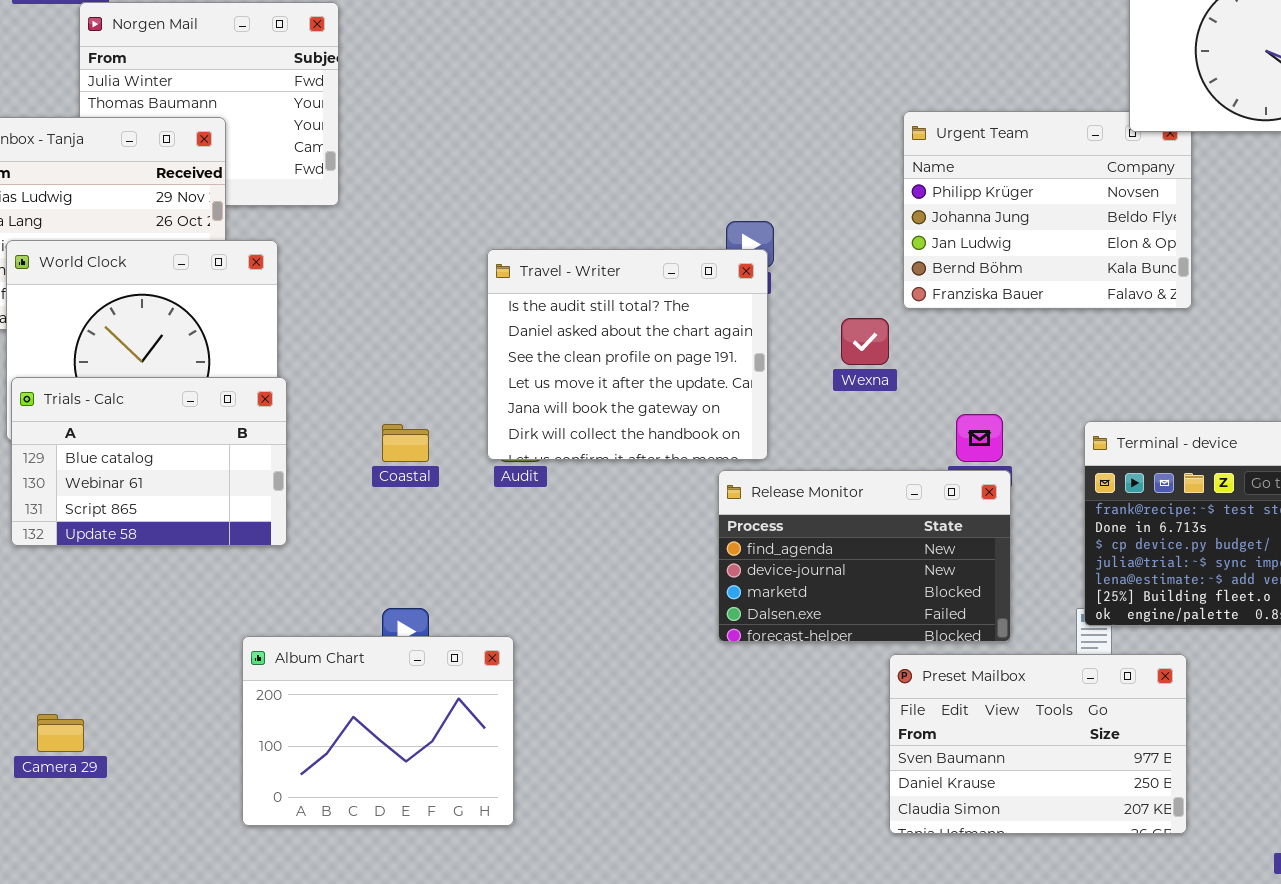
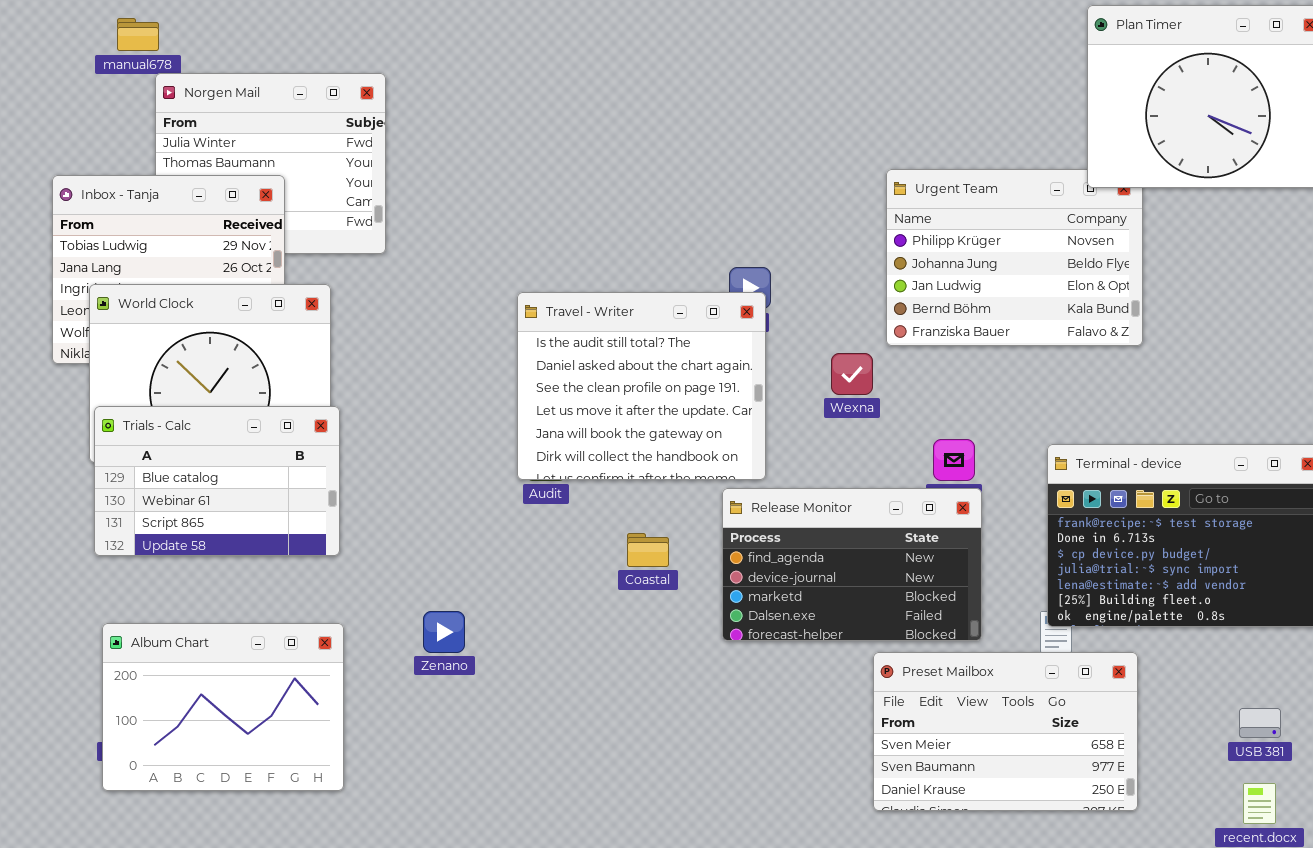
Coastal: [382,424,429,462] -> [627,533,669,567], moved
Album Chart: [242,636,514,826] -> [102,623,344,791], moved
Preset Mailbox: [889,654,1187,834] -> [873,652,1138,811], scrolled up 1 row

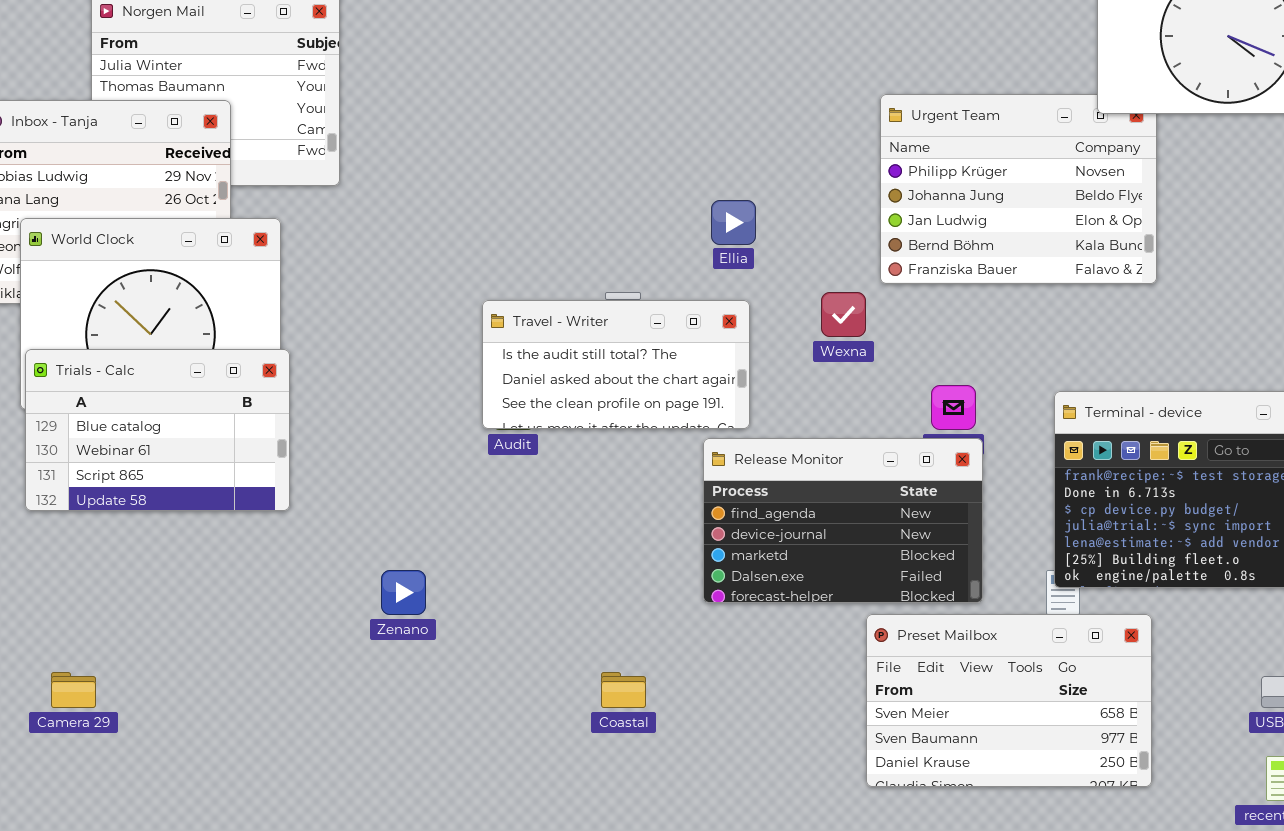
Travel - Writer: [517,292,766,480] -> [482,300,750,429], resized
Coastal: [627,533,669,567] -> [601,672,646,708], moved
Album Chart: [102,623,344,791] -> none, closed

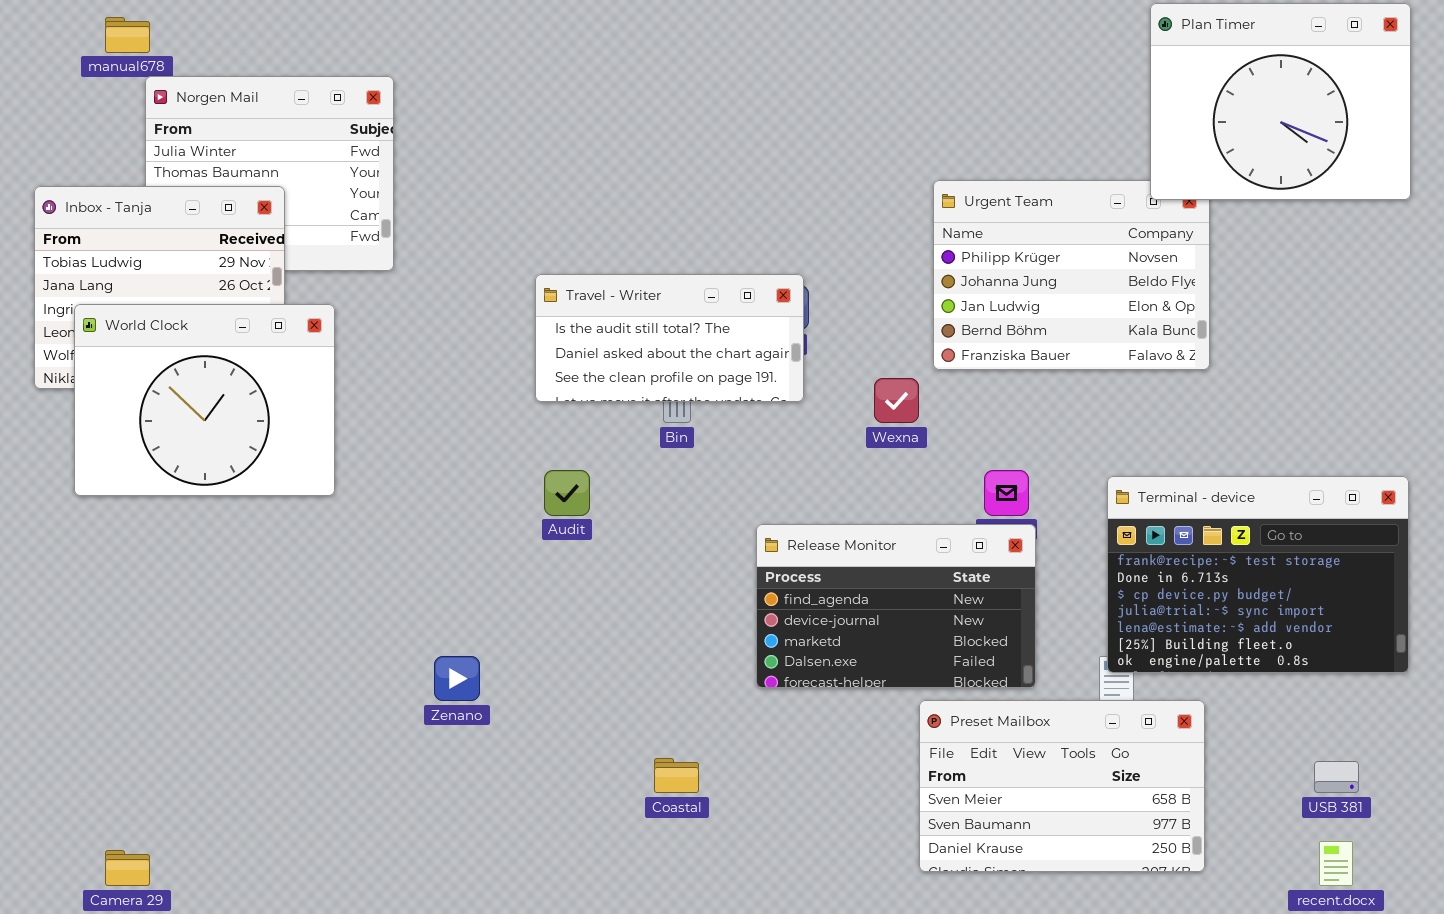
Travel - Writer: [482,300,750,429] -> [535,274,804,402], moved
Trials - Calc: [25,349,290,511] -> none, closed
Camera 29: [51,672,96,708] -> [105,850,150,886], moved

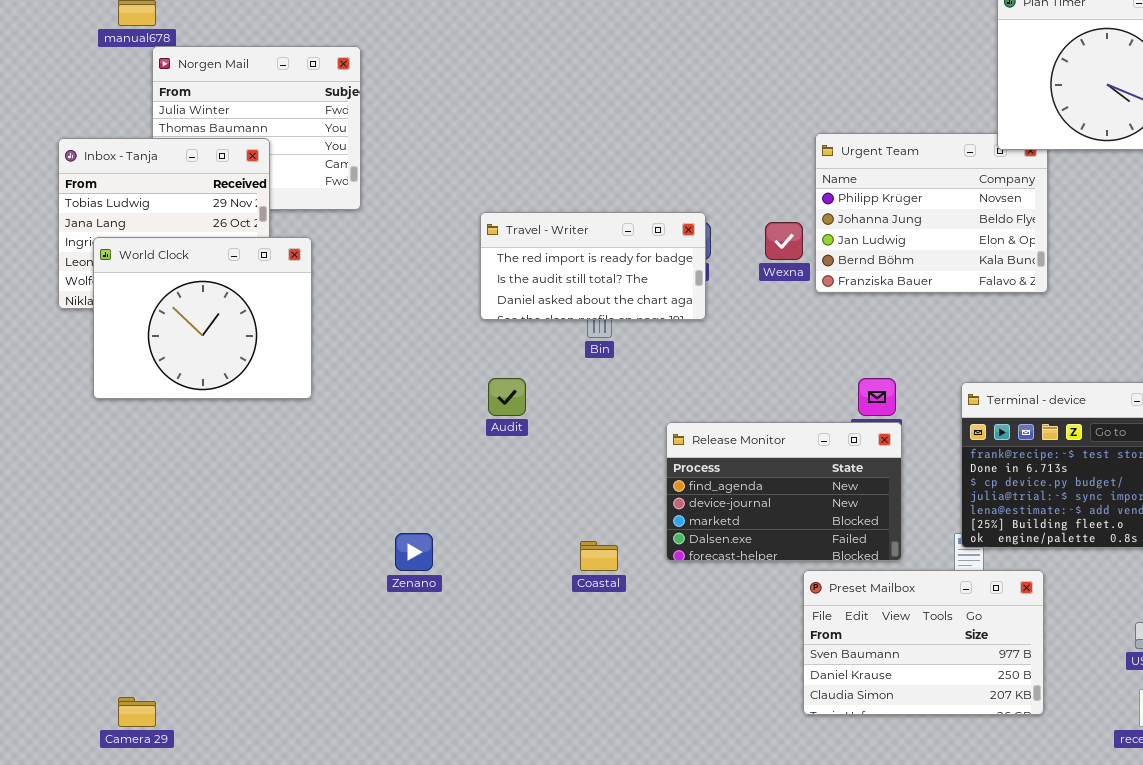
Travel - Writer: [535,274,804,402] -> [480,212,706,320], scrolled up 1 row
Wexna: [874,378,919,423] -> [765,222,803,260], moved
Preset Mailbox: [919,700,1205,872] -> [803,570,1044,715], scrolled down 1 row
Coastal: [654,758,699,793] -> [580,541,618,571], moved

